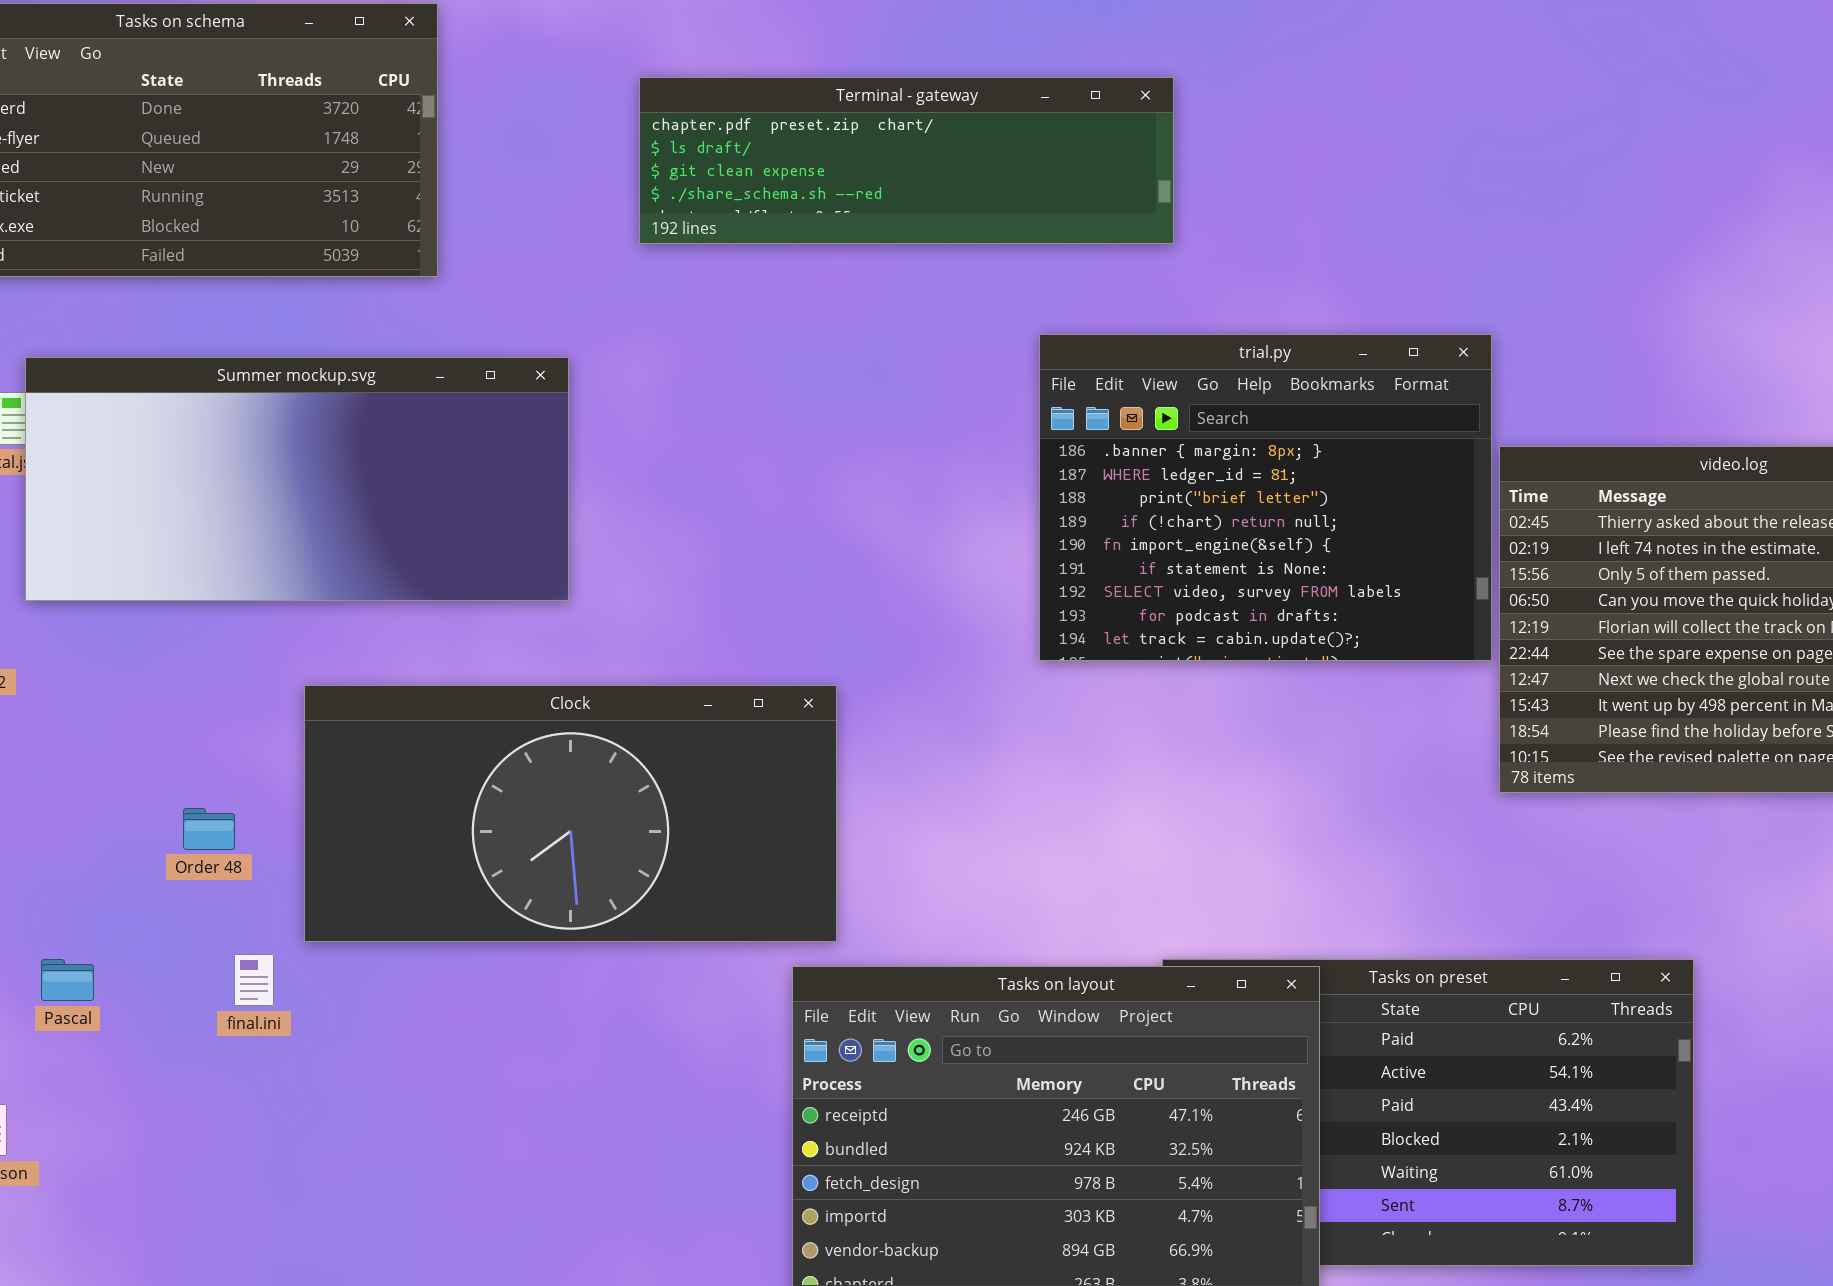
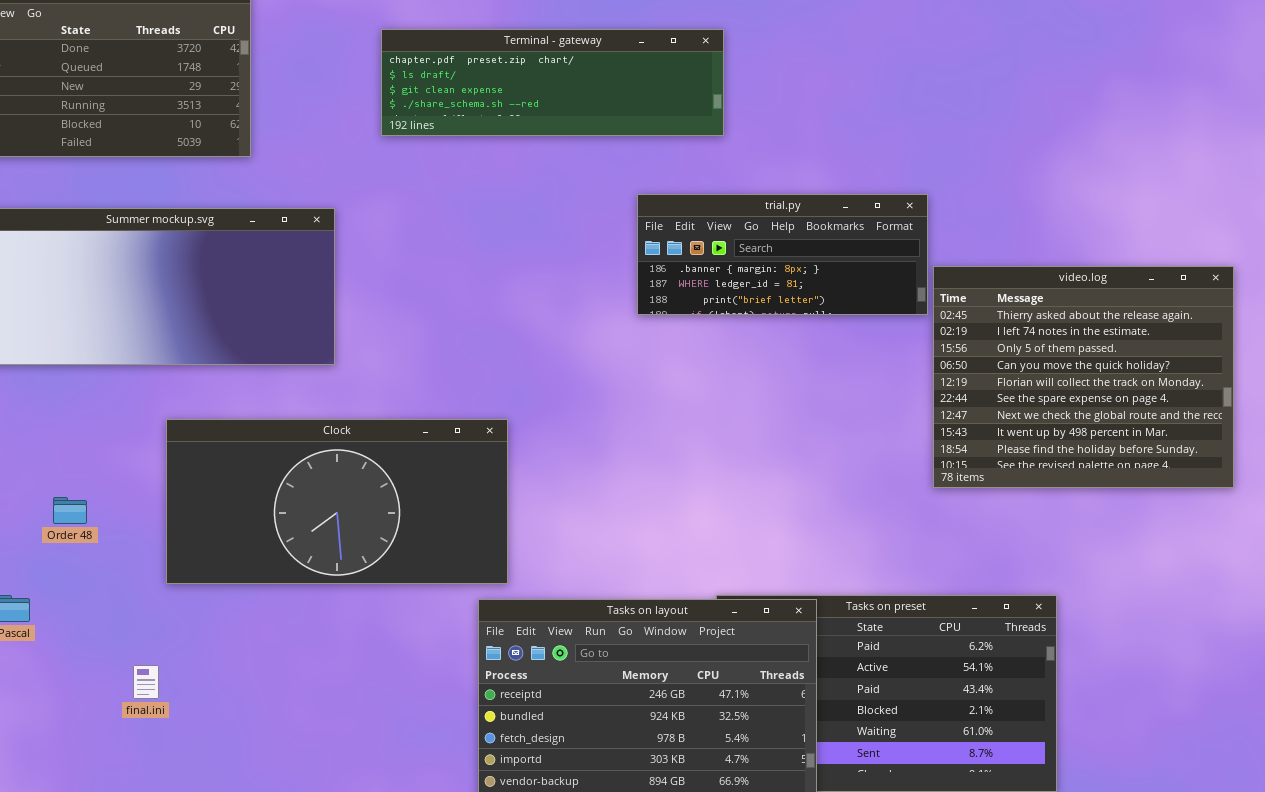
trial.py: [1039,334,1492,661] -> [637,194,928,315], resized
Order 48: [183,808,235,850] -> [53,497,87,524], moved
final.ini: [234,954,274,1006] -> [133,665,159,699], moved

